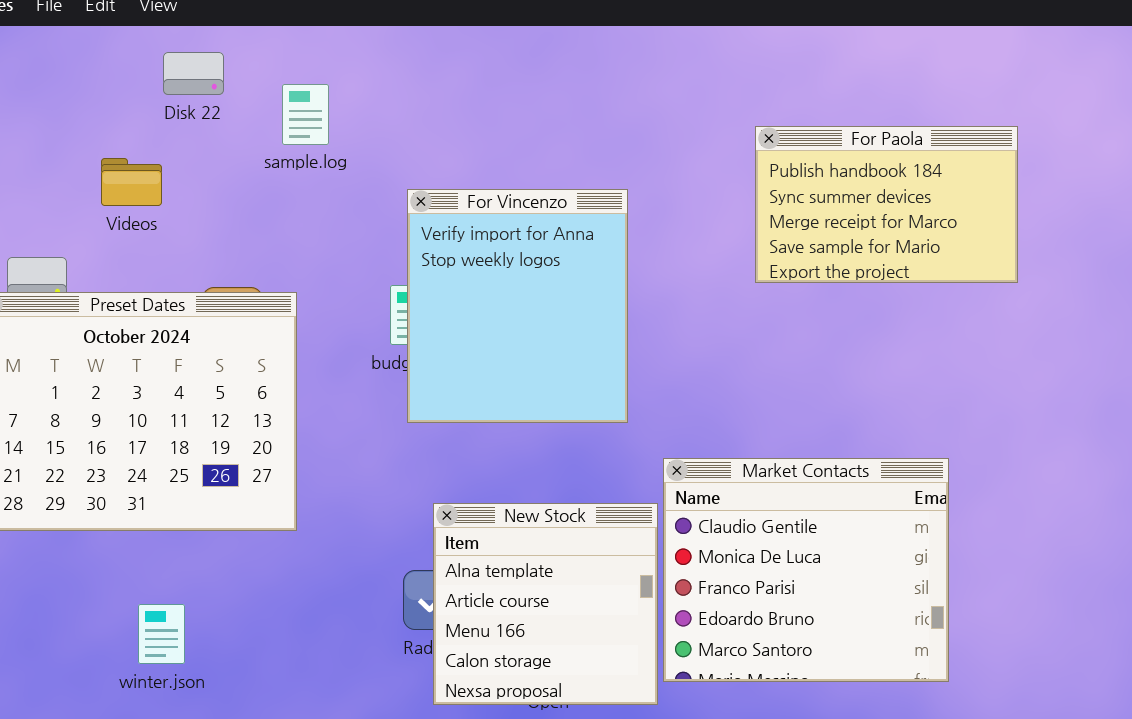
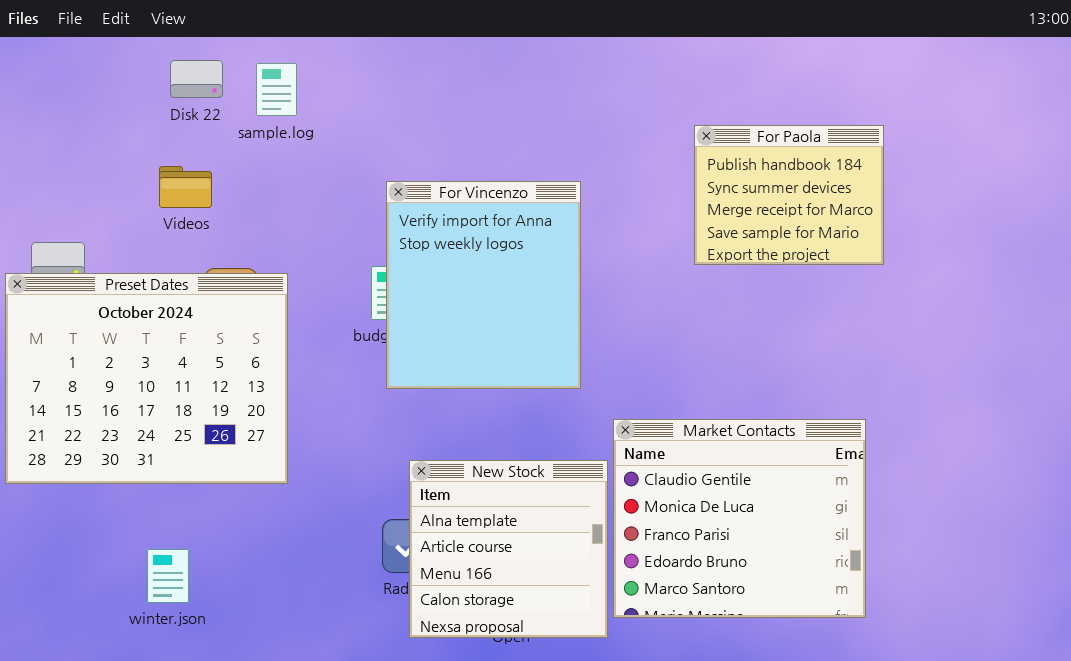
sample.log: [282,84,329,145] -> [256,63,297,116], moved
For Paola: [755,126,1018,283] -> [694,125,884,265], resized
Videos: [101,158,162,206] -> [159,166,212,208], moved

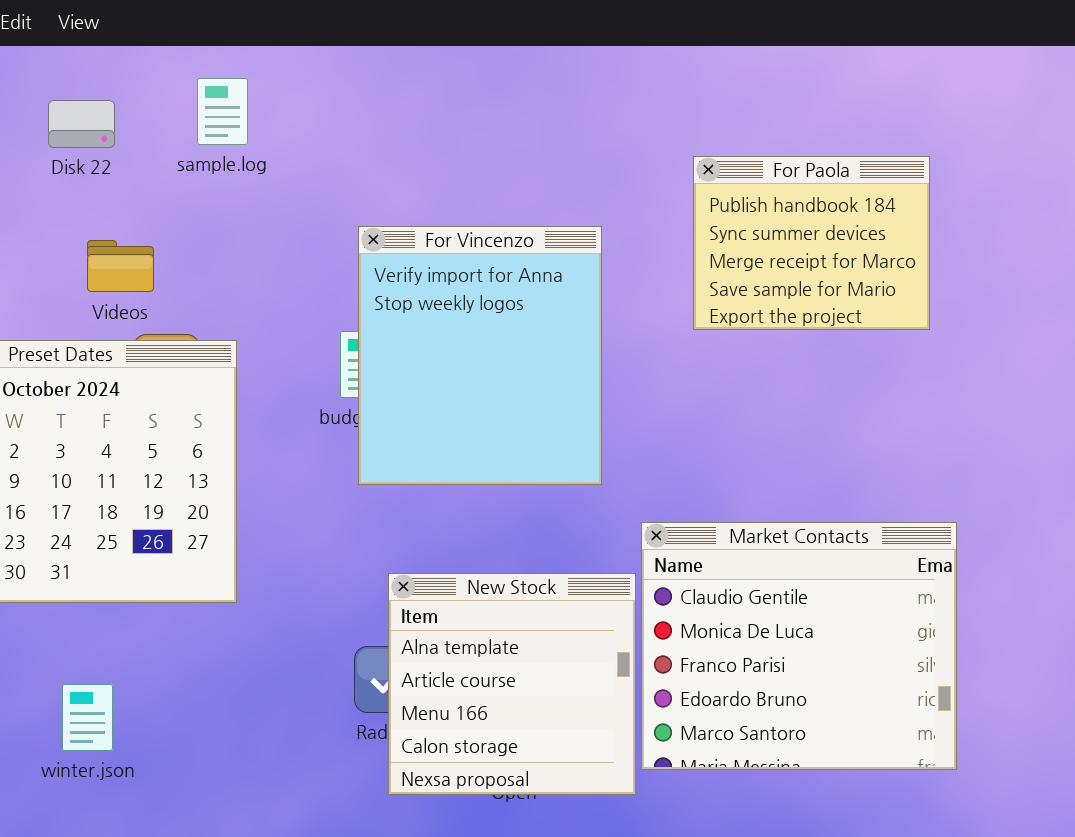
Disk 22: [170,60,223,98] -> [48,100,115,148], moved
For Paola: [694,125,884,265] -> [693,156,930,330], moved
Videos: [159,166,212,208] -> [87,240,154,292], moved

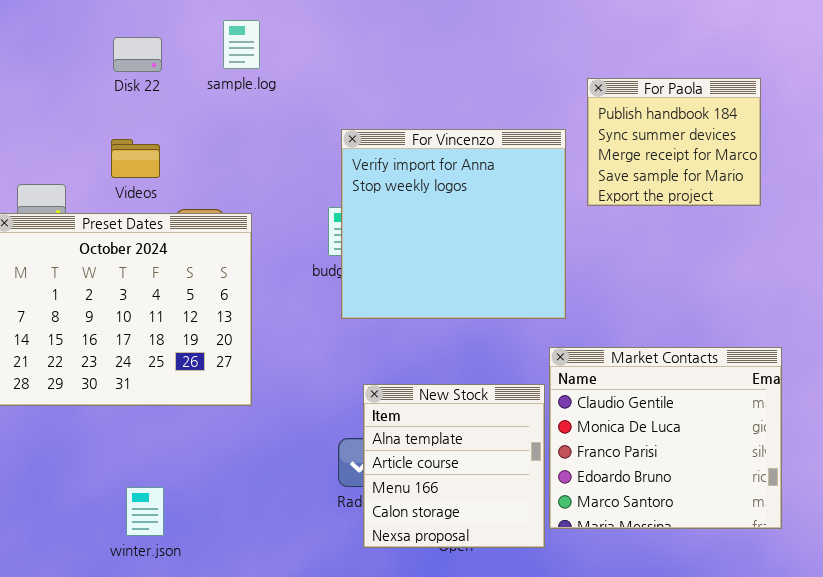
For Vincenzo: [358,226,602,485] -> [341,129,566,319], resized
Videos: [87,240,154,292] -> [111,139,160,178], moved
winter.json: [62,684,113,751] -> [126,487,164,536], moved

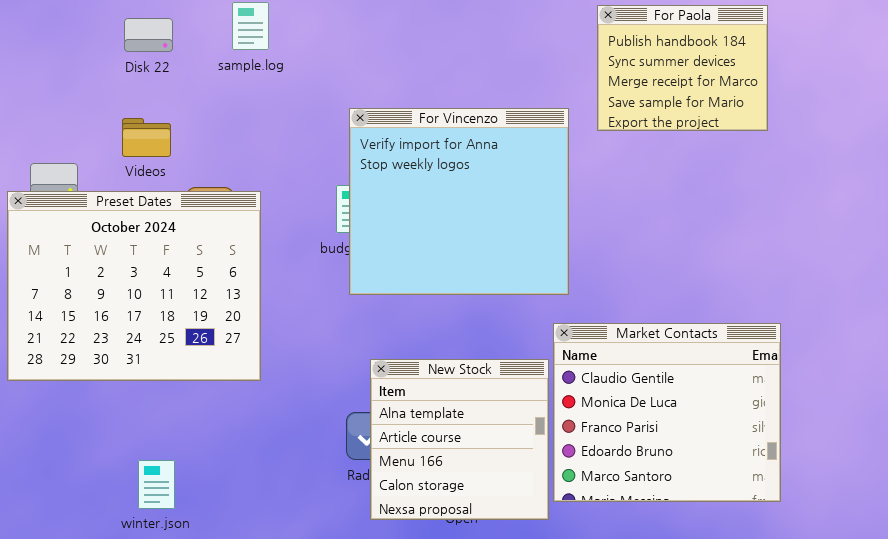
For Paola: [587,78,761,206] -> [597,5,768,131], moved

